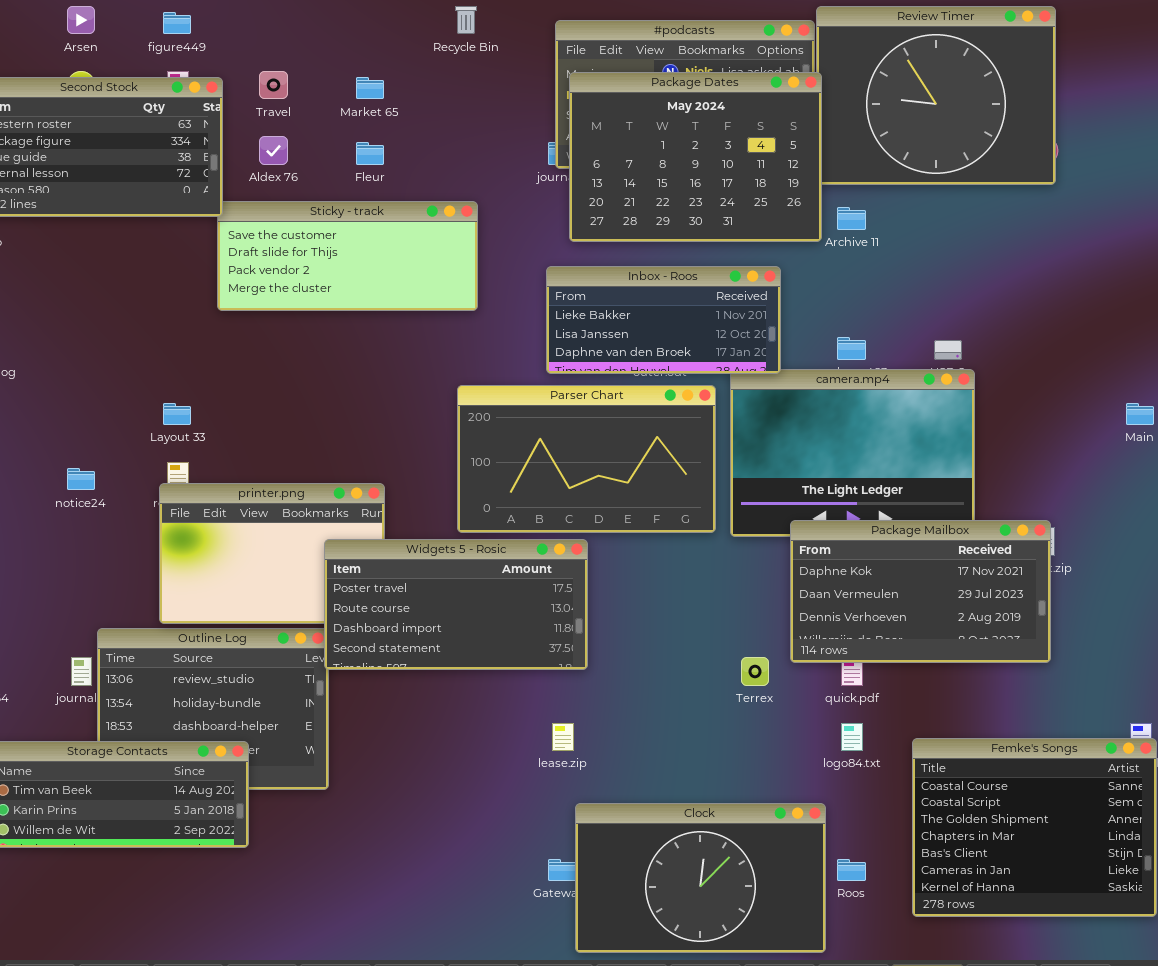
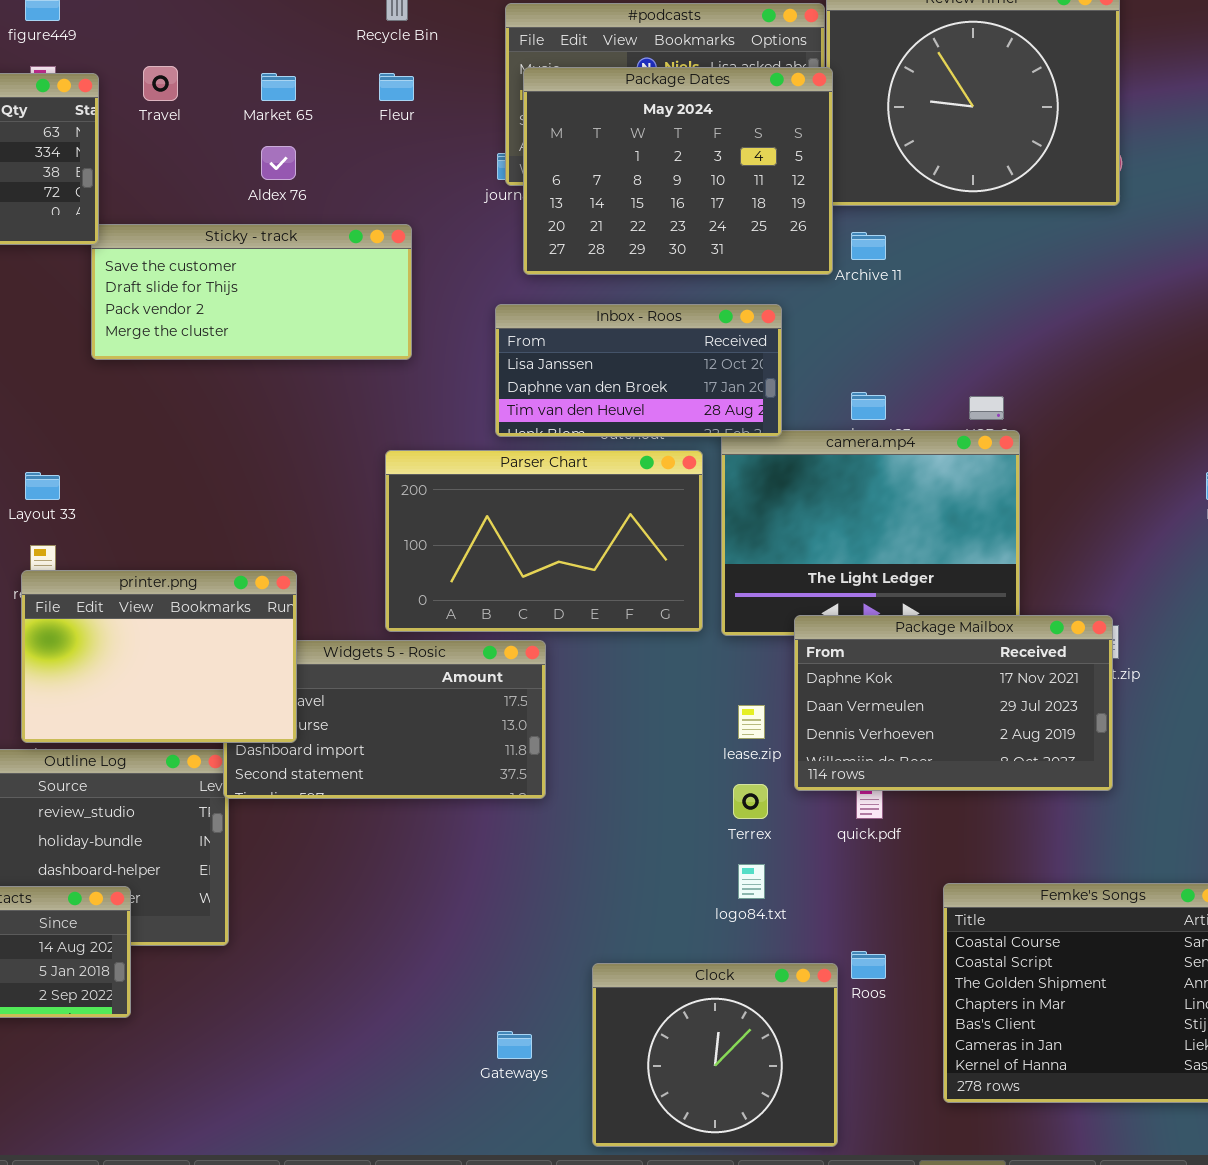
Aldex 76: [259,136,288,165] -> [261,146,296,180], moved
Fleur: [356,142,384,165] -> [379,73,414,101], moved
Inbox - Roos: [546,266,781,374] -> [495,304,782,437], scrolled down 1 row
printer.png: [159,483,385,624] -> [21,570,297,743], raised
lease.zip: [552,723,574,751] -> [738,705,765,739], moved
logo84.txt: [841,723,863,751] -> [738,864,765,899], moved
Clock: [575,803,826,953] -> [592,963,838,1147], resized
Roos: [837,859,866,881] -> [851,951,886,979], moved

